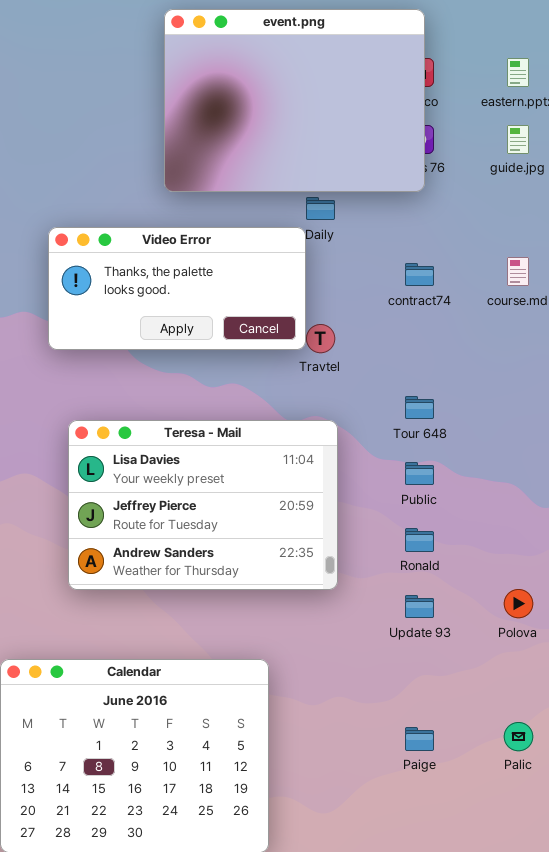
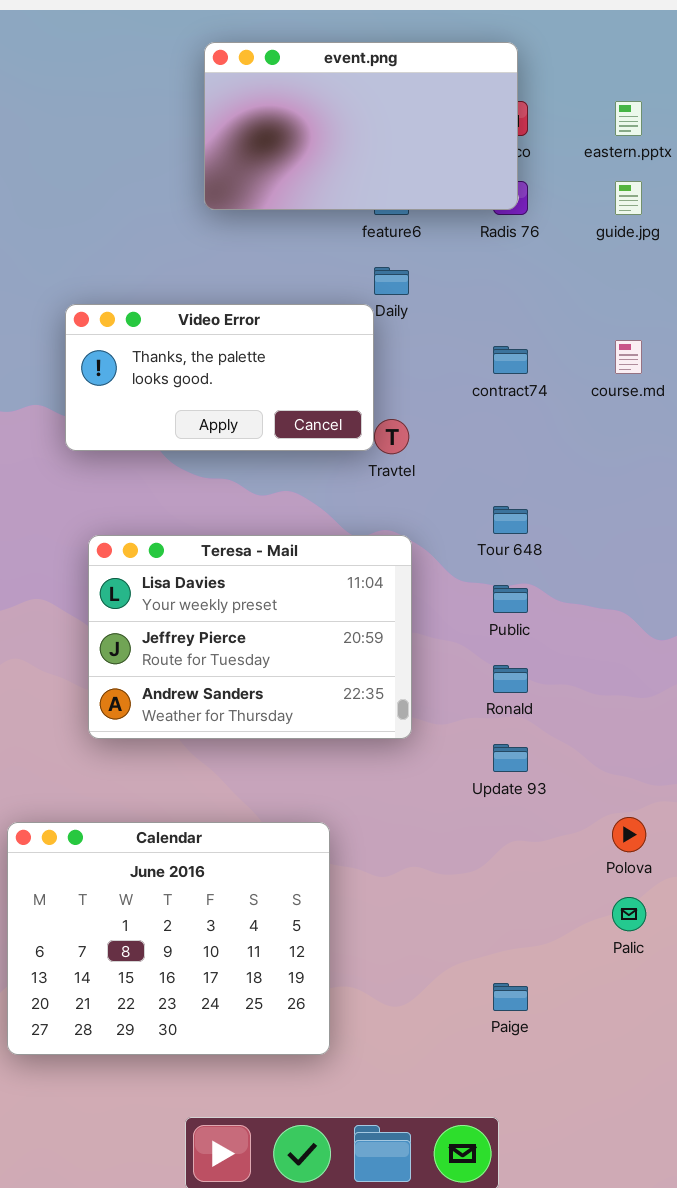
event.png: [164,9,425,192] -> [204,42,518,210], resized
Polova: [504,589,533,618] -> [612,817,646,852], moved
Paige: [405,727,434,751] -> [493,983,528,1011], moved

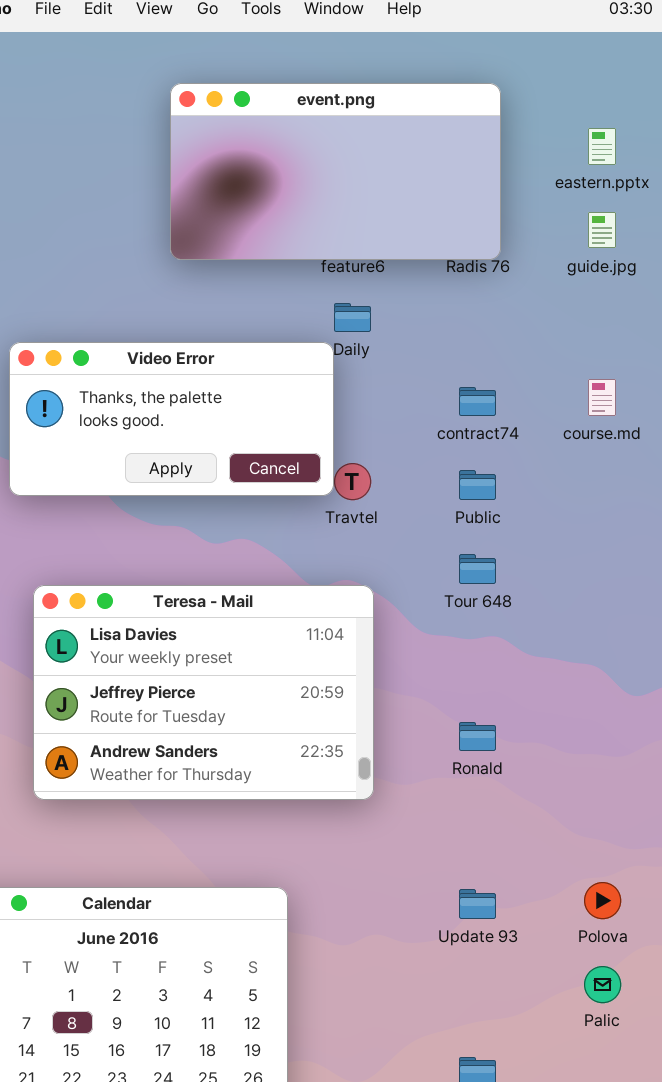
event.png: [204,42,518,210] -> [170,83,501,260], moved
Public: [493,585,528,613] -> [459,470,496,500], moved
Update 93: [493,744,528,772] -> [459,889,496,919], moved

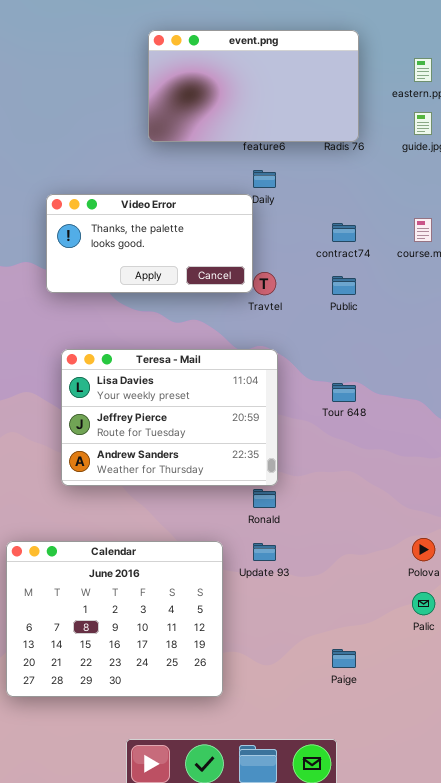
Tour 648: [459,554,496,584] -> [332,383,356,402], moved
Ronald: [459,722,496,751] -> [253,489,276,508], moved
Update 93: [459,889,496,919] -> [253,543,276,561], moved

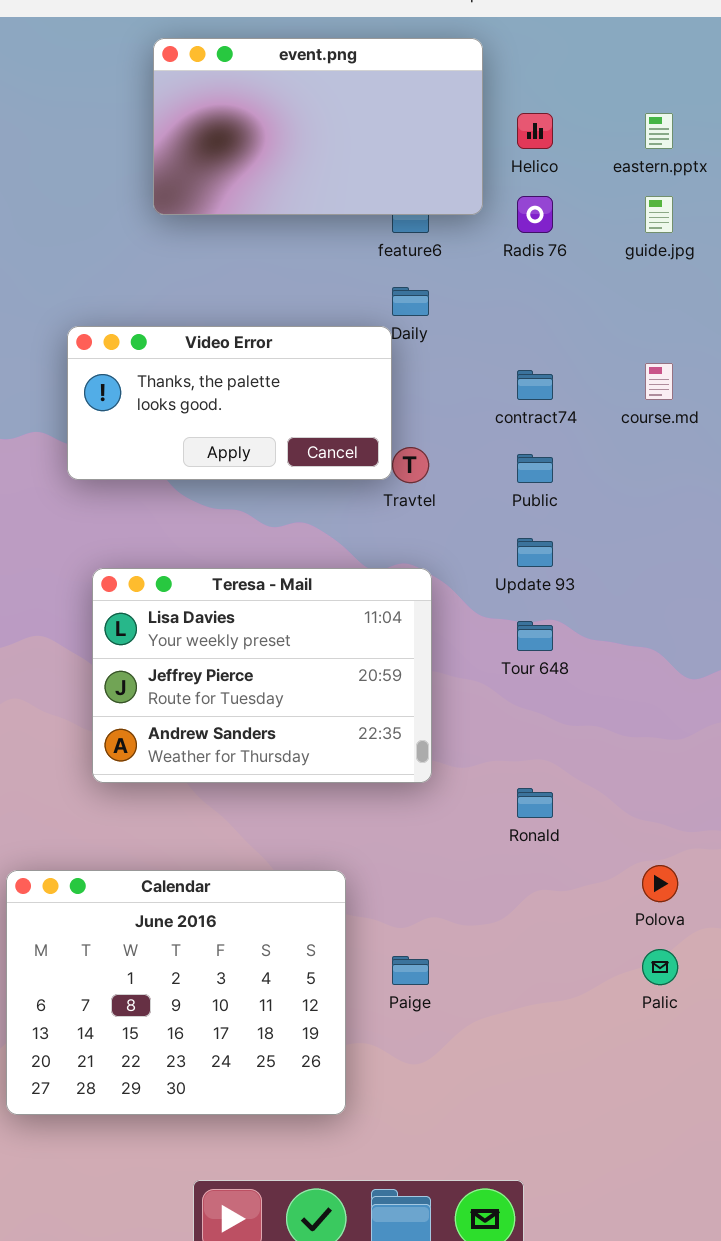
event.png: [148,30,359,142] -> [153,38,483,215], moved
Ronald: [253,489,276,508] -> [517,788,553,818], moved
Update 93: [253,543,276,561] -> [517,538,553,567], moved
Paige: [332,649,356,668] -> [392,956,429,985], moved

